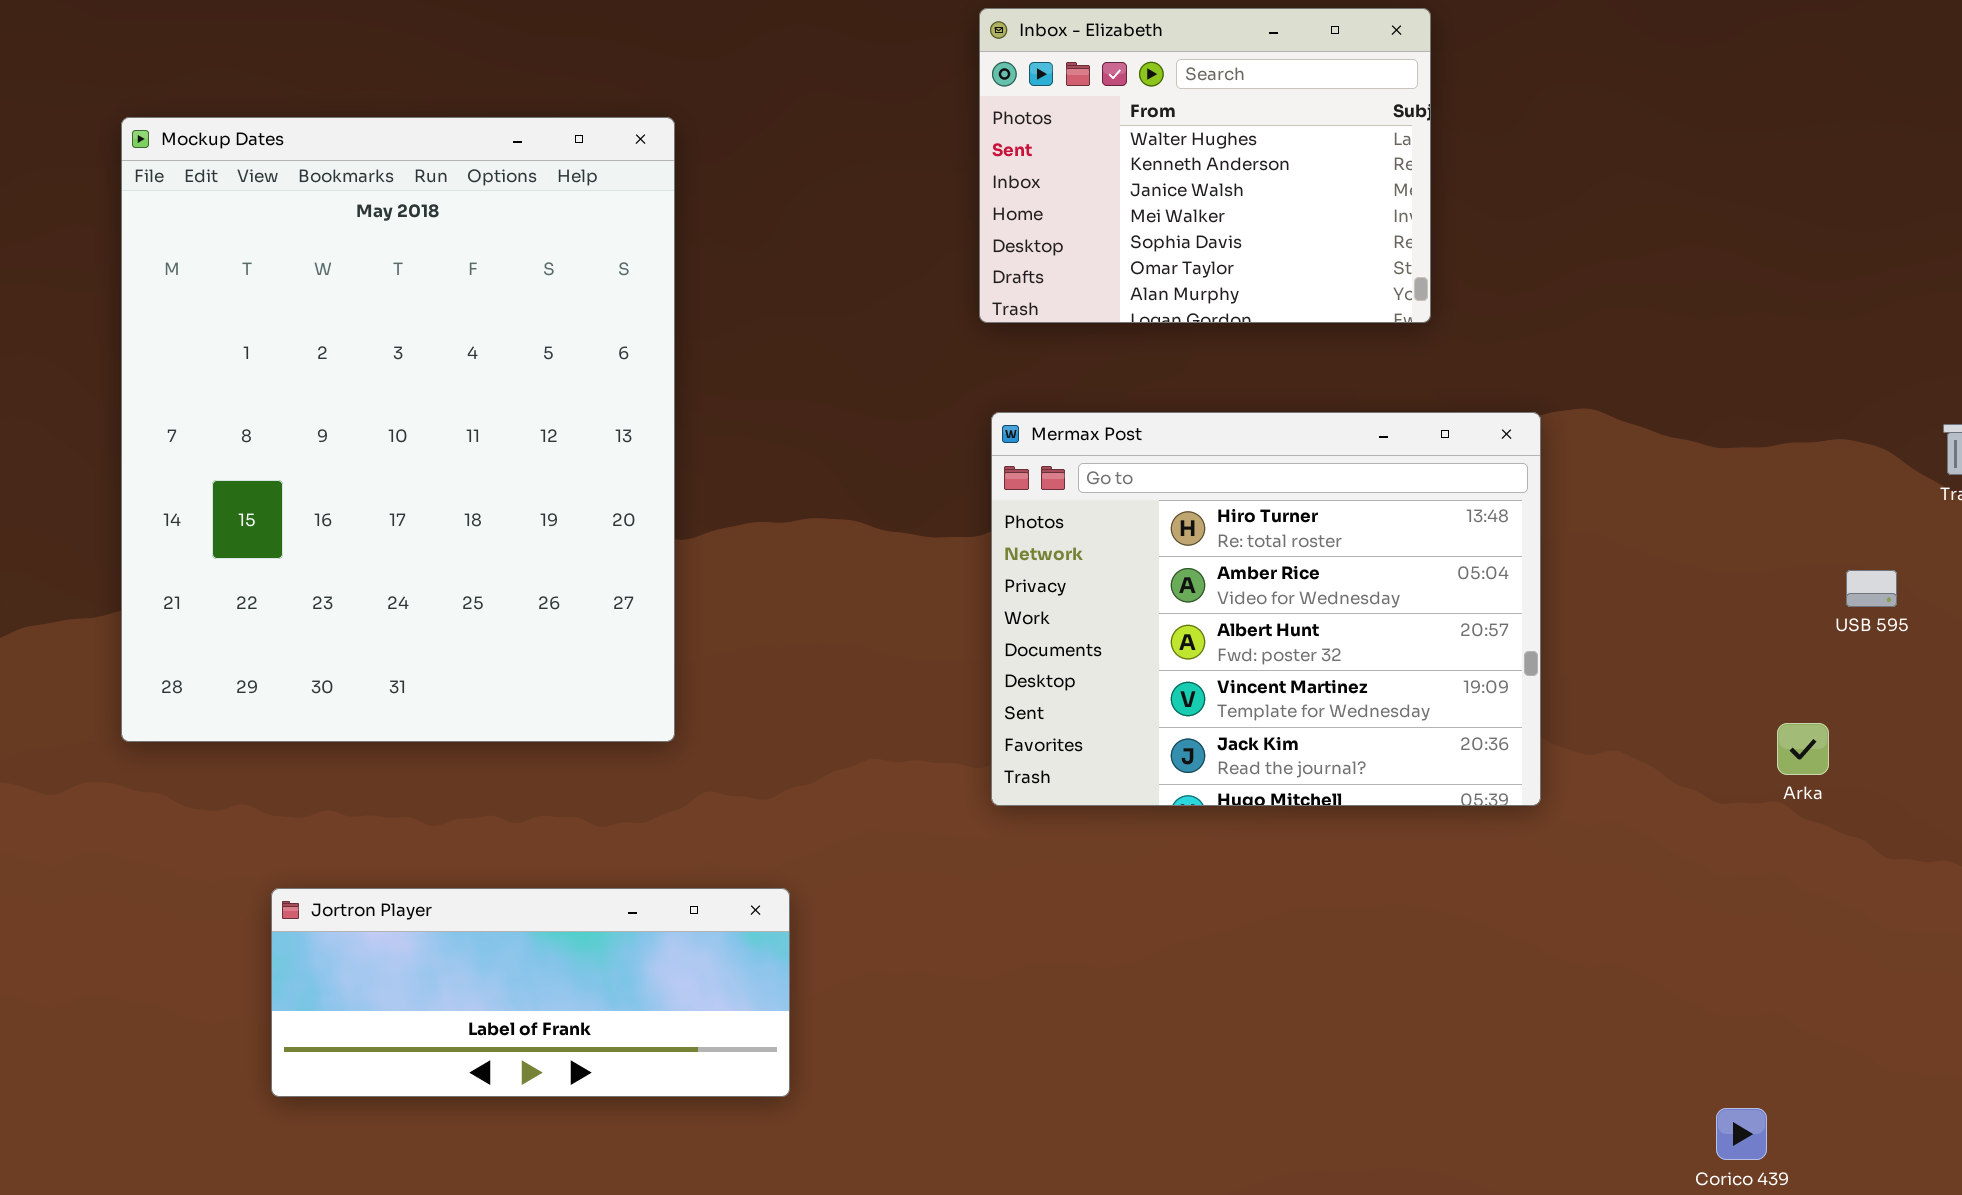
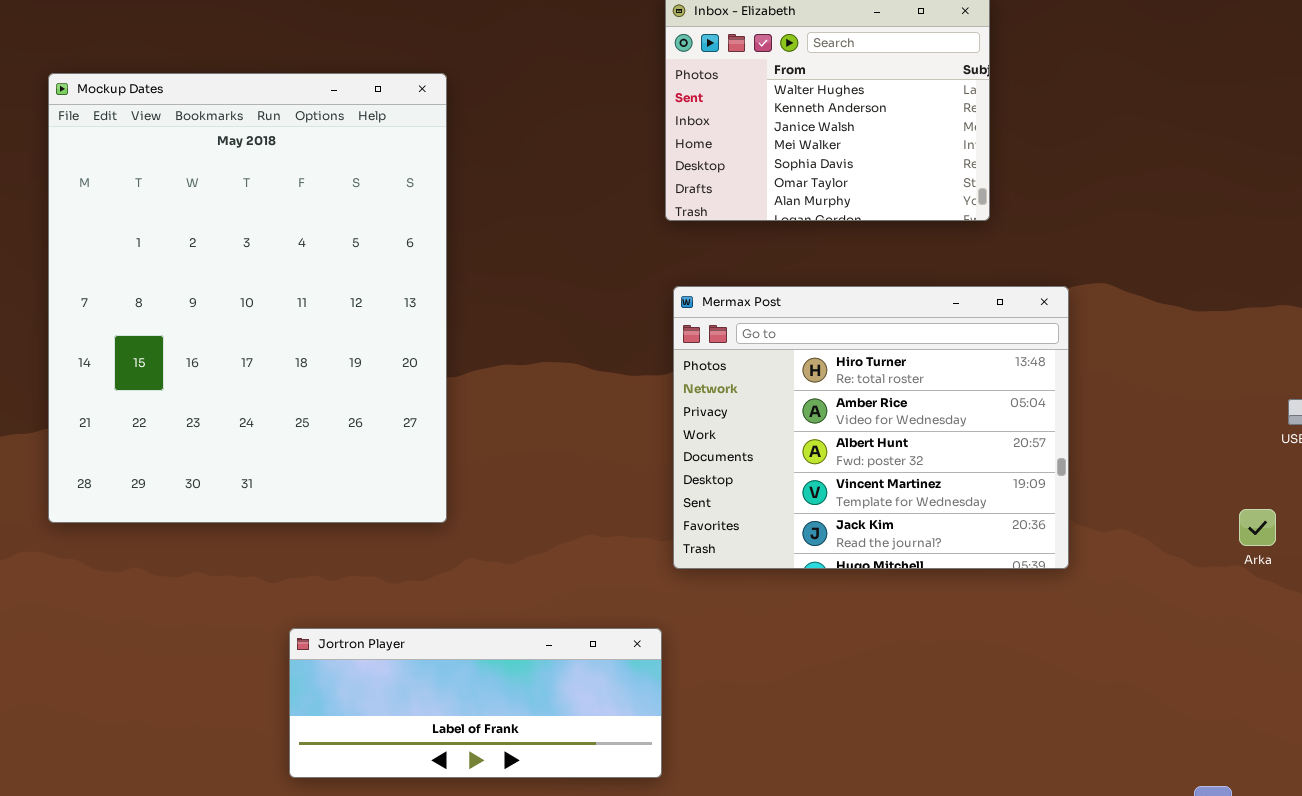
Jortron Player: [271,888,790,1097] -> [289,628,662,778], moved

